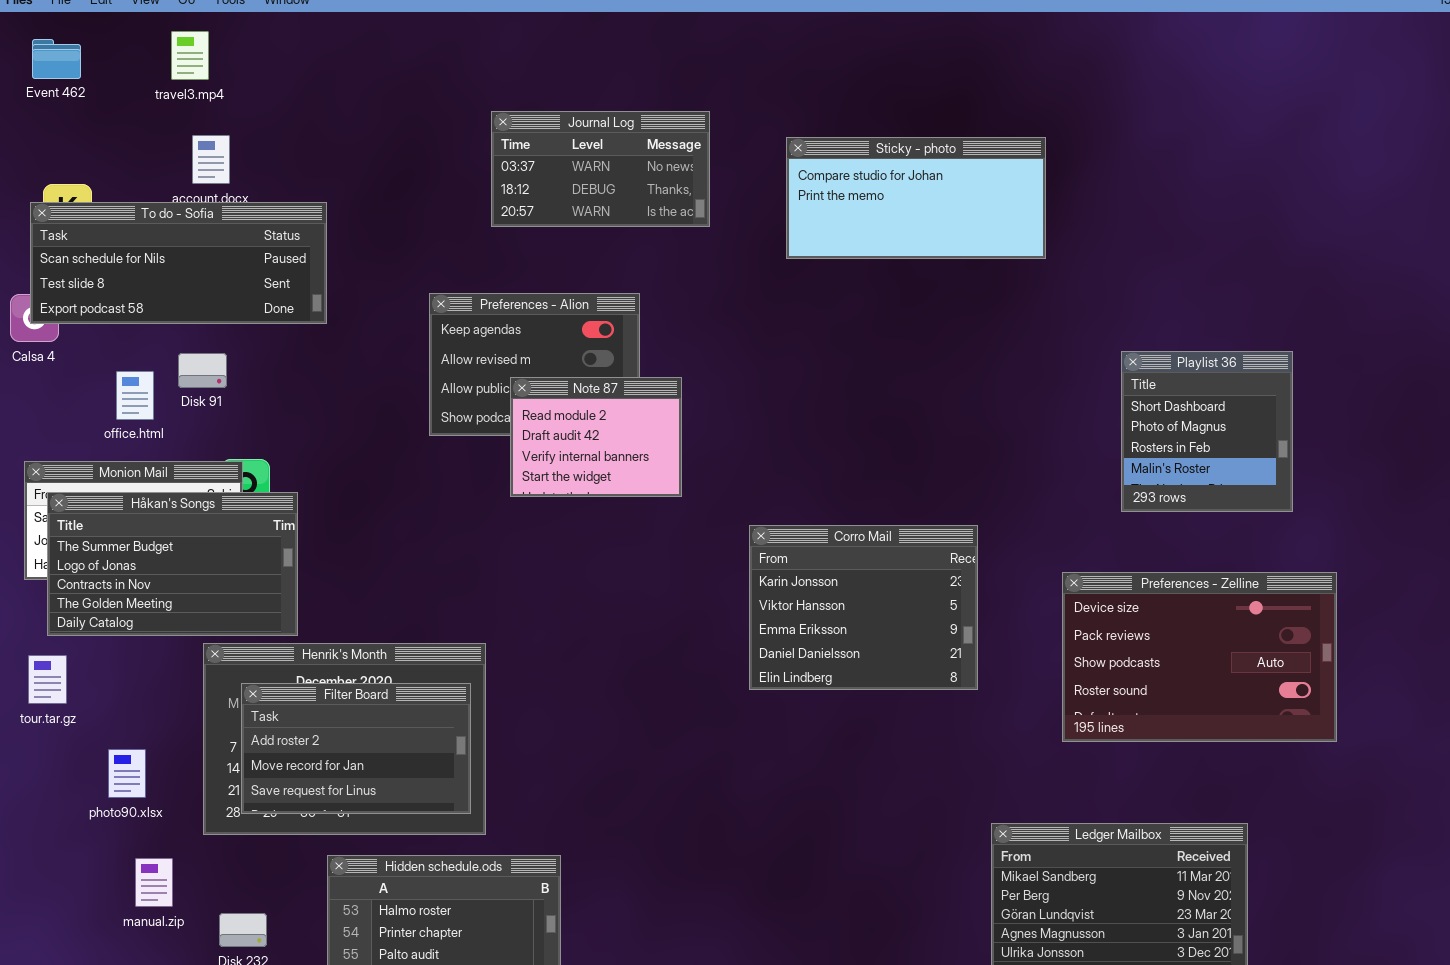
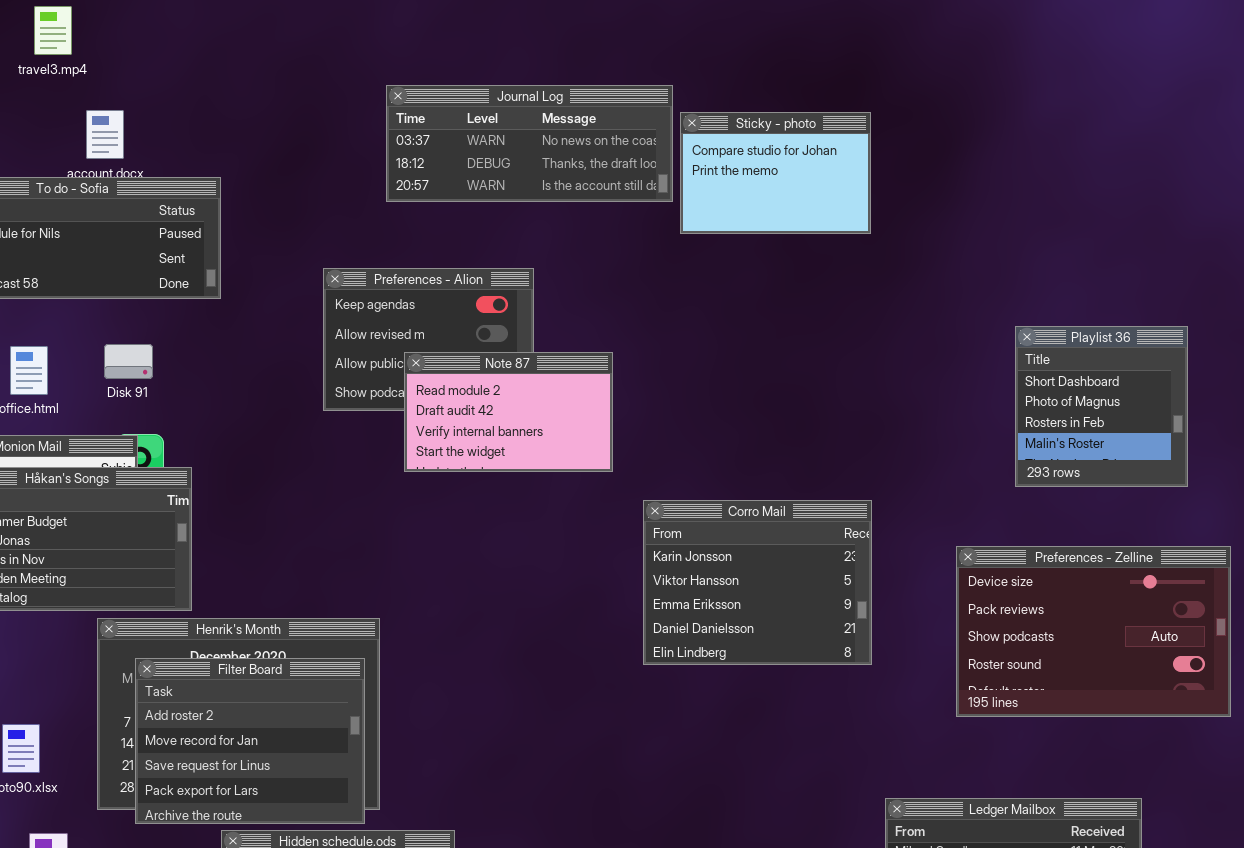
travel3.mp4: [171,31,209,80] -> [34,6,72,55], moved
Journal Log: [491,111,710,227] -> [386,85,673,202], resized
Sticky - photo: [786,137,1046,259] -> [680,112,871,234], resized
Disk 91: [178,353,227,388] -> [104,344,153,379], moved
Note 87: [510,377,682,497] -> [404,352,613,472], resized
Filter Board: [241,683,471,814] -> [135,658,365,824], resized

